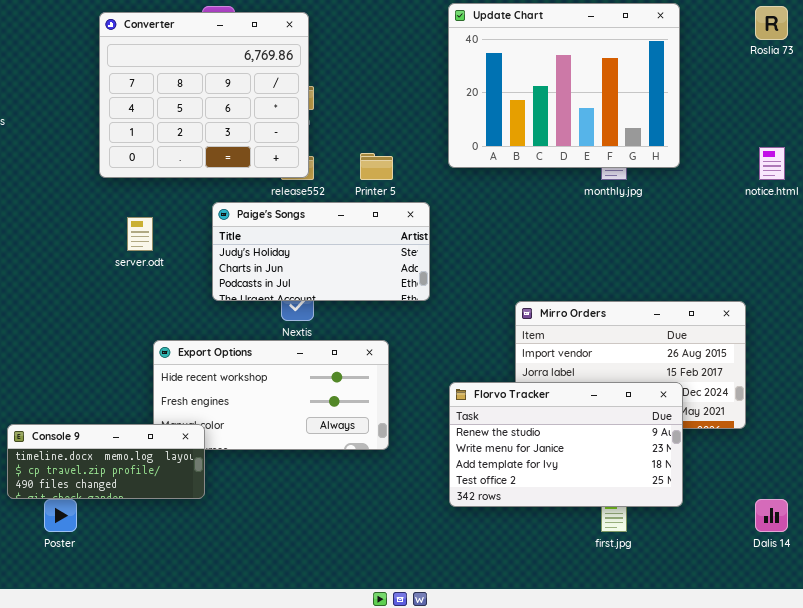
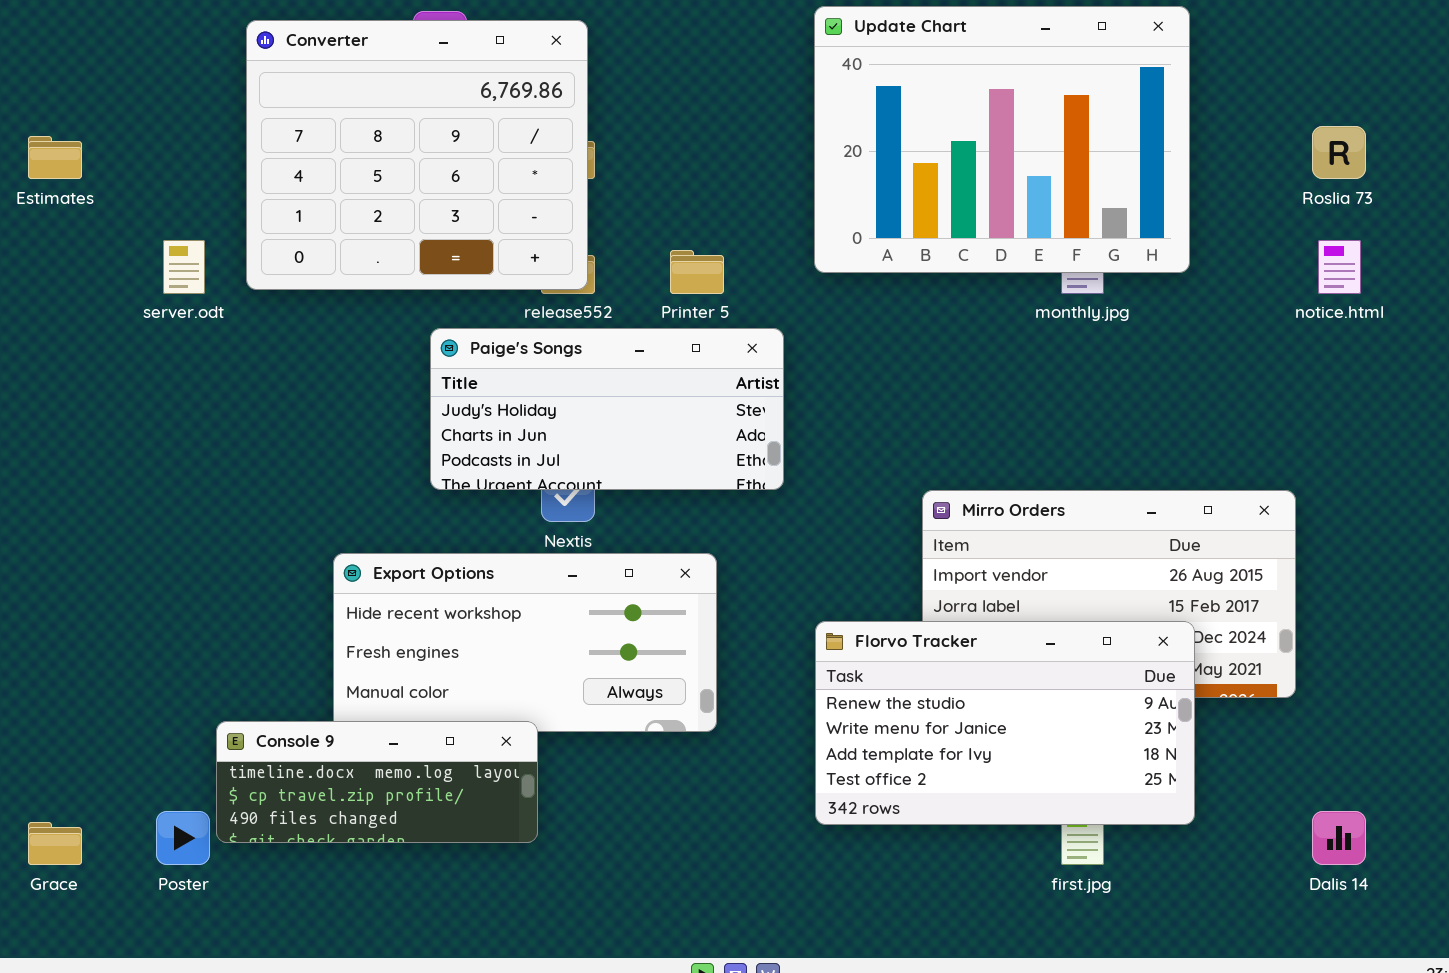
Roslia 73: [755,6,788,40] -> [1312,126,1366,179], moved
server.odt: [127,217,153,251] -> [163,240,205,294], moved
Console 9: [7,424,205,499] -> [216,721,538,843], moved

